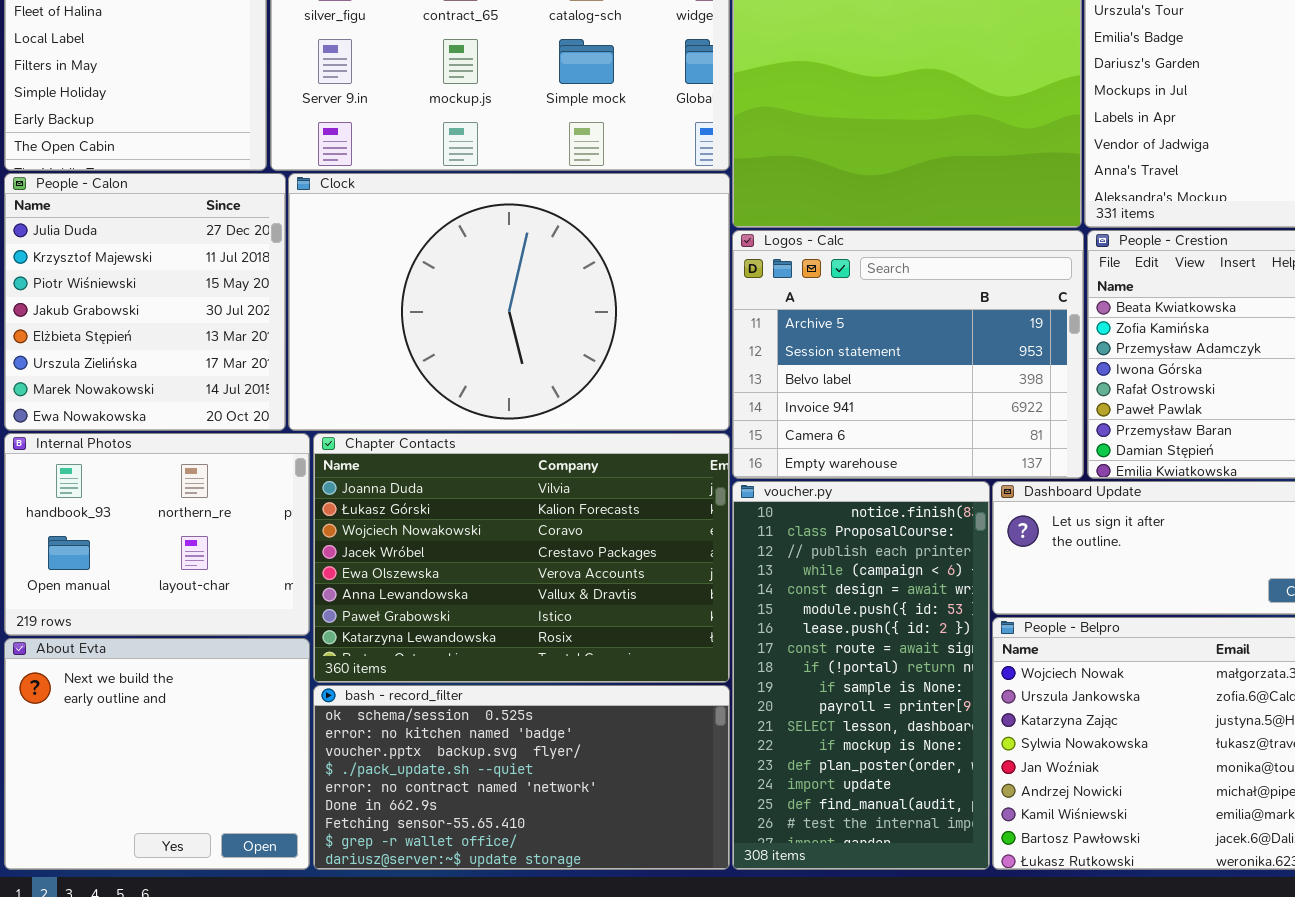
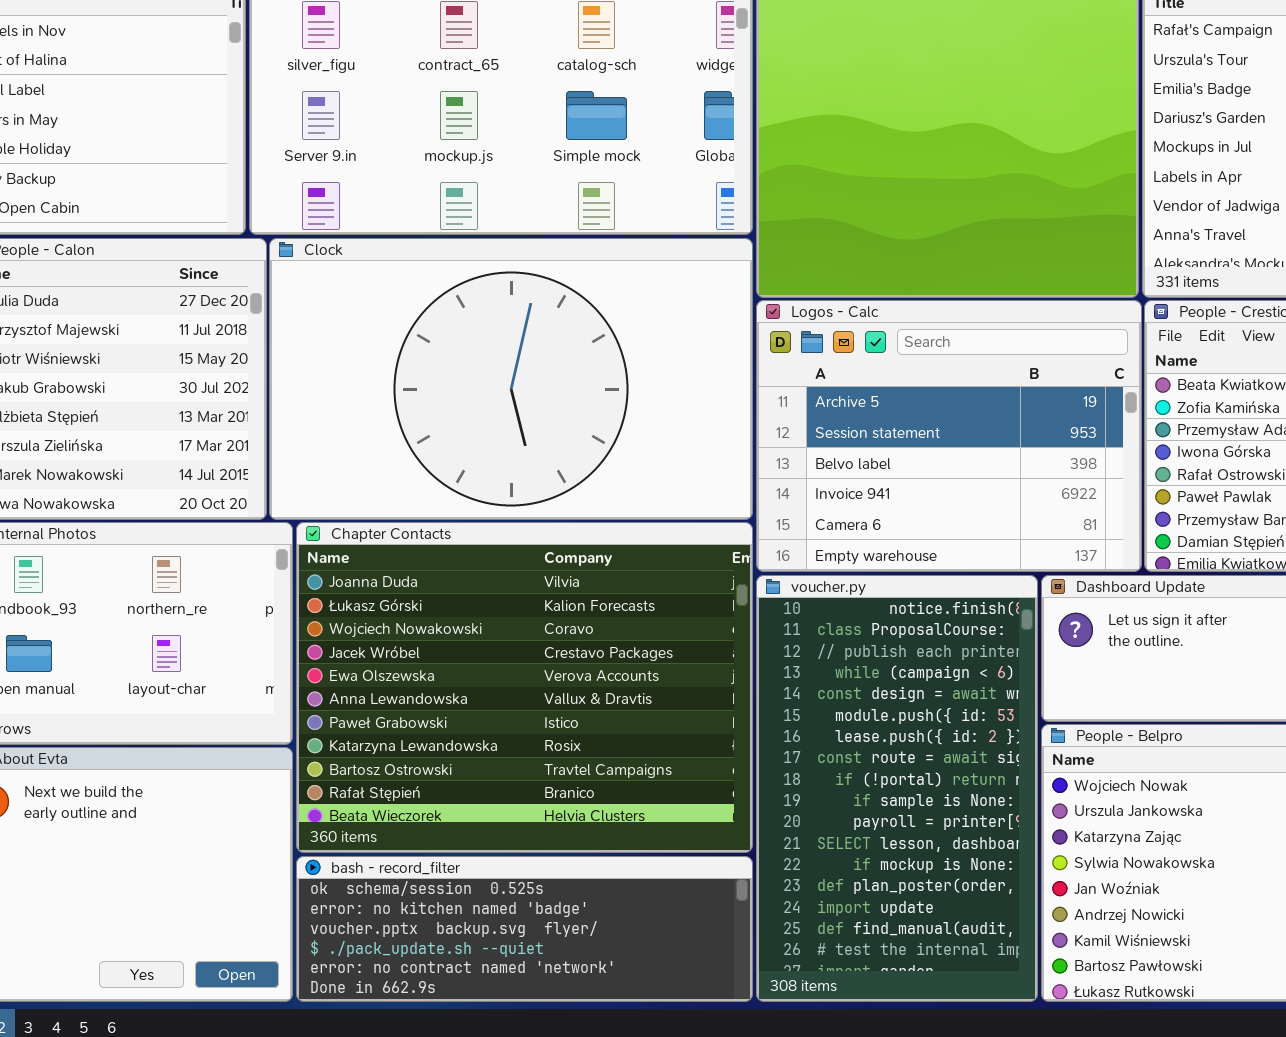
Chapter Contacts: [313,433,730,683] -> [296,522,753,853], resized
bash - record_filter: [313,685,730,870] -> [296,856,753,1002], resized

